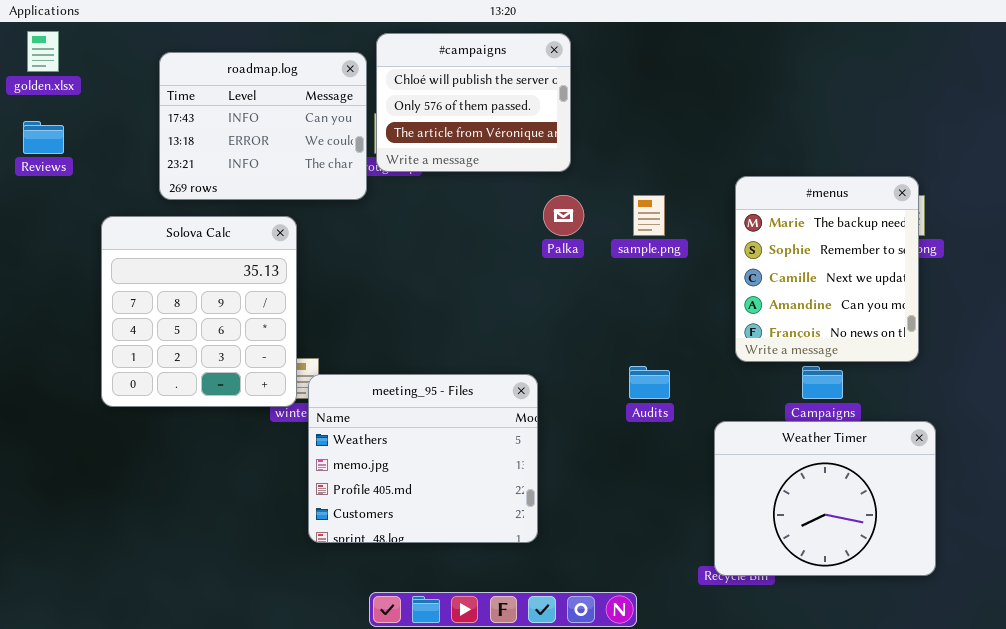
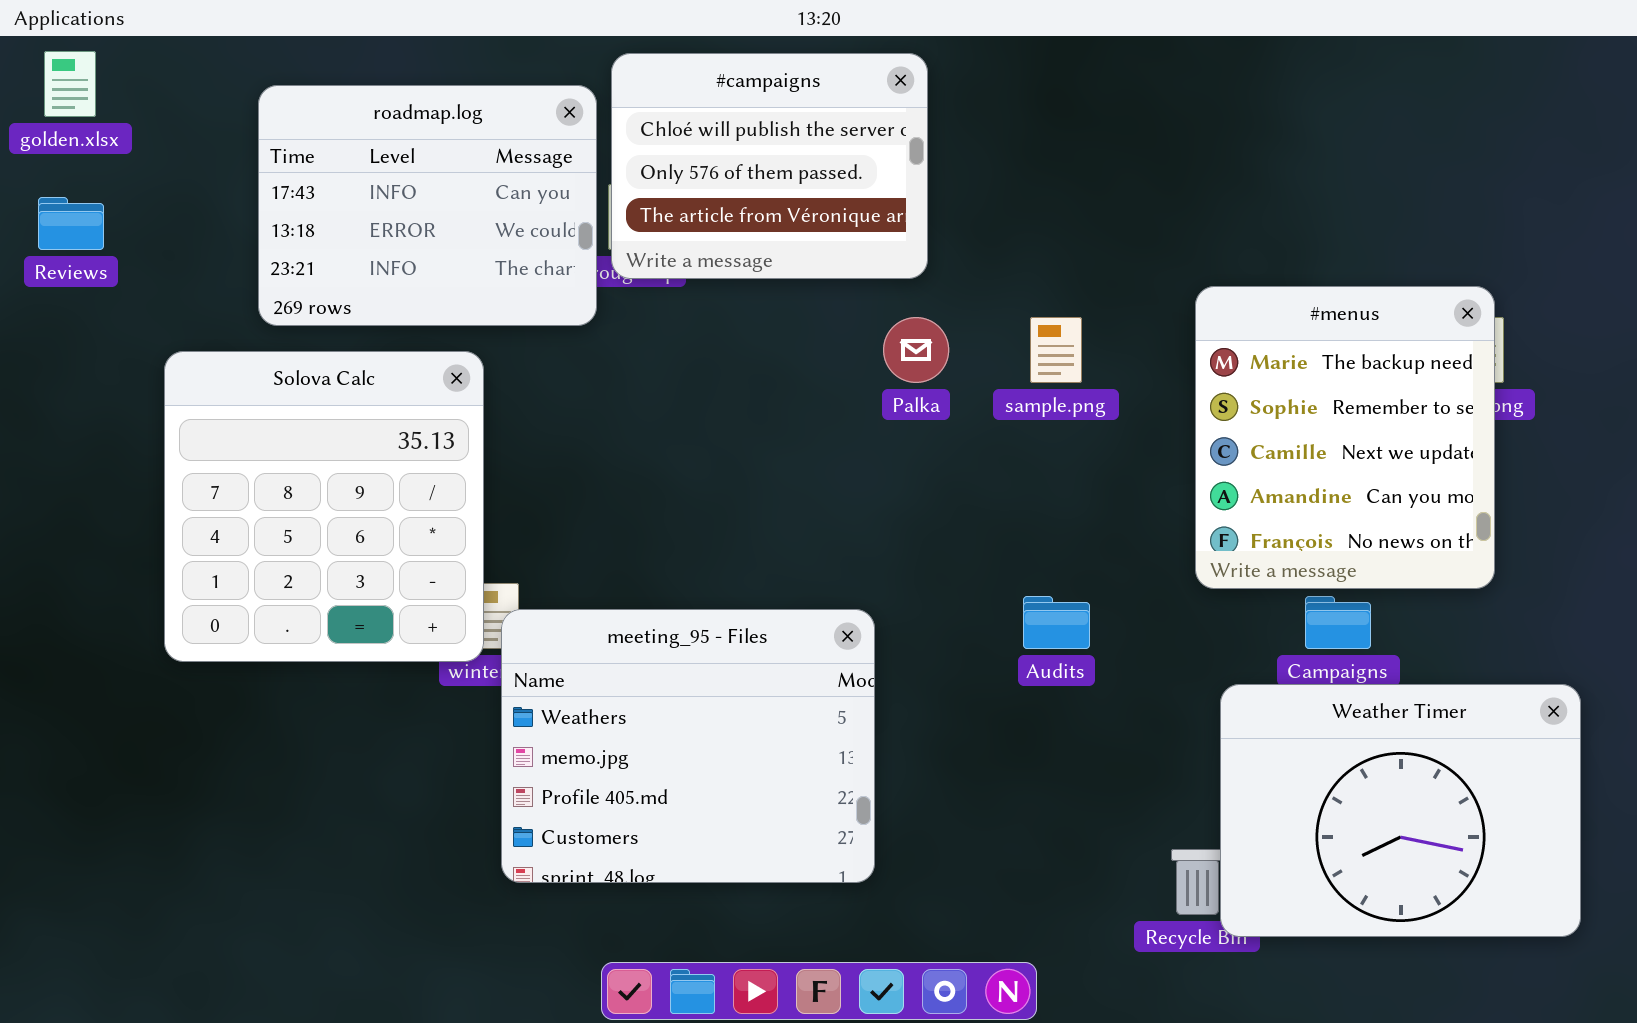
Weather Timer: [714,421,936,576] -> [1220,684,1581,937], moved

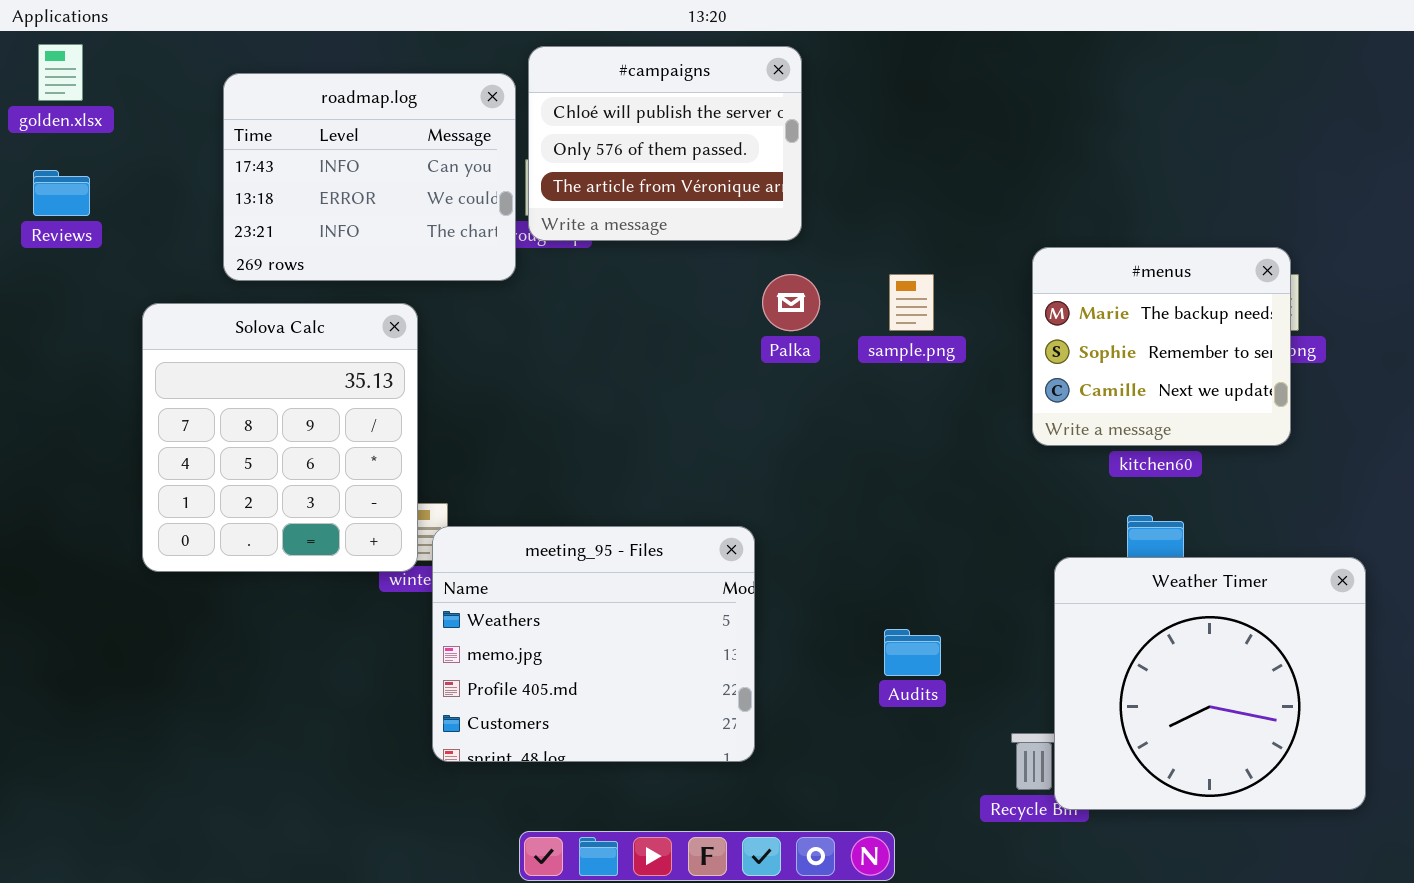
#menus: [1195,286,1495,589] -> [1032,247,1291,446], resized
Audits: [1023,596,1090,649] -> [884,629,941,676], moved
Weather Timer: [1220,684,1581,937] -> [1054,557,1366,810], resized

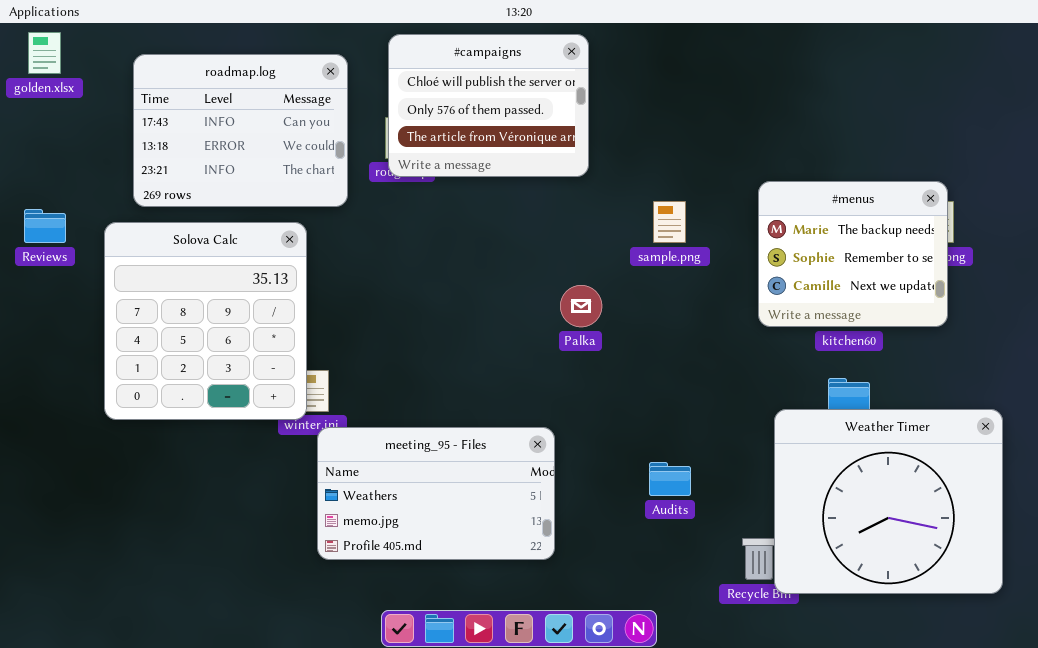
roadmap.log: [223,73,516,281] -> [133,54,348,207], moved
Reviews: [33,170,90,216] -> [24,209,66,243], moved
Palka: [762,274,820,331] -> [560,285,602,327], moved
meeting_95 - Files: [432,526,755,762] -> [317,427,555,560], resized

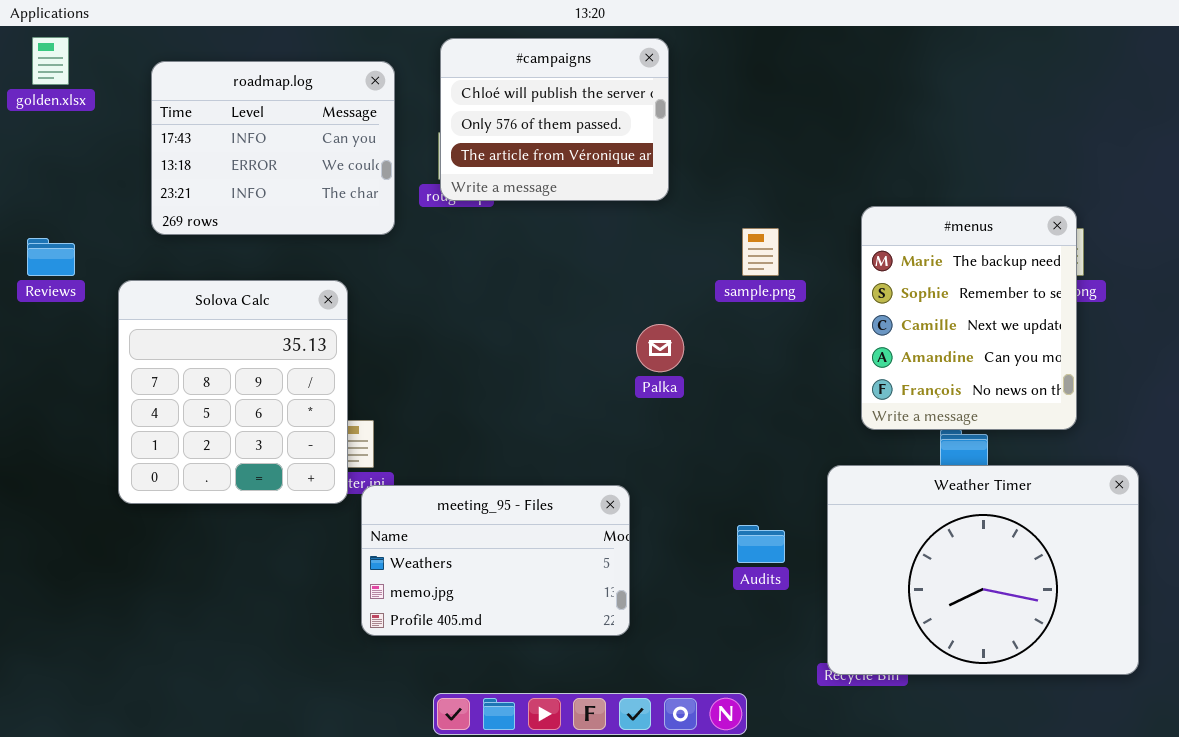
#menus: [758,181,948,327] -> [861,206,1077,430], resized
Solova Calc: [104,222,307,420] -> [118,280,348,504], moved
Weather Timer: [774,409,1003,594] -> [827,465,1139,675], resized

